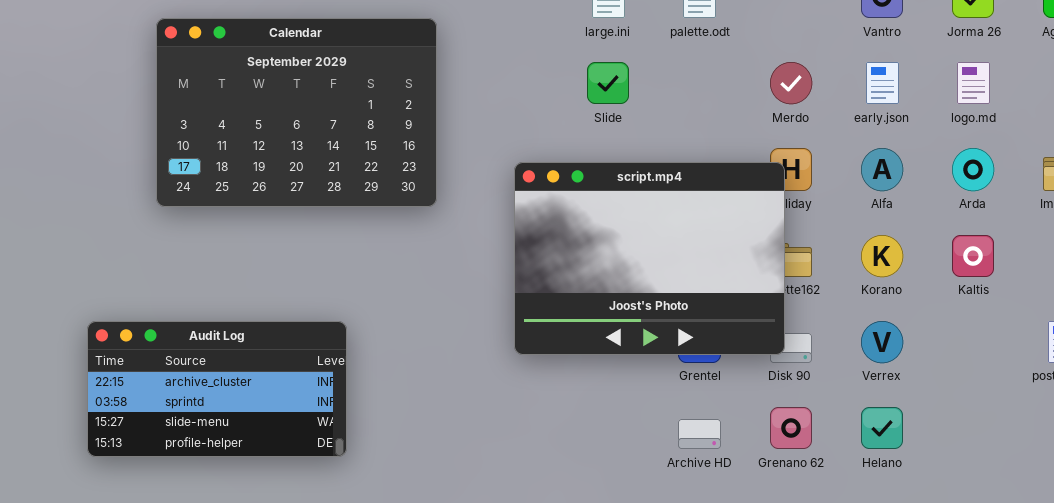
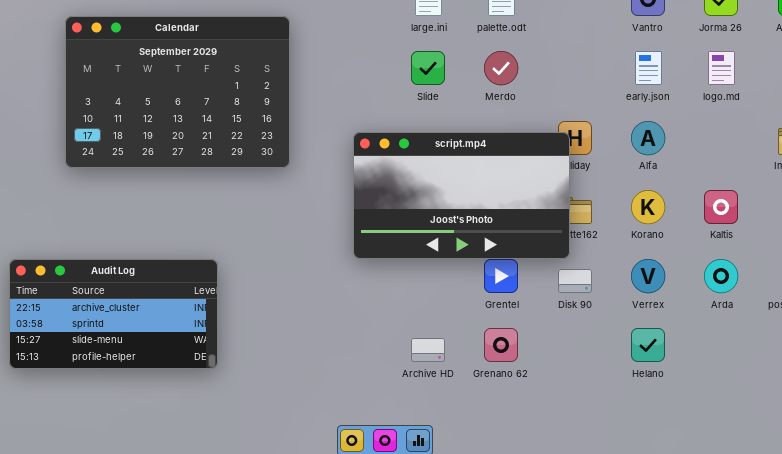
Merdo: [770,62,812,104] -> [484,51,518,85], moved
Arda: [952,148,994,191] -> [704,259,738,293], moved
script.mp4: [514,162,785,355] -> [353,132,570,259], resized
Grenano 62: [770,407,812,449] -> [484,328,518,362], moved
Archive HD: [678,419,721,449] -> [411,338,445,362], moved

